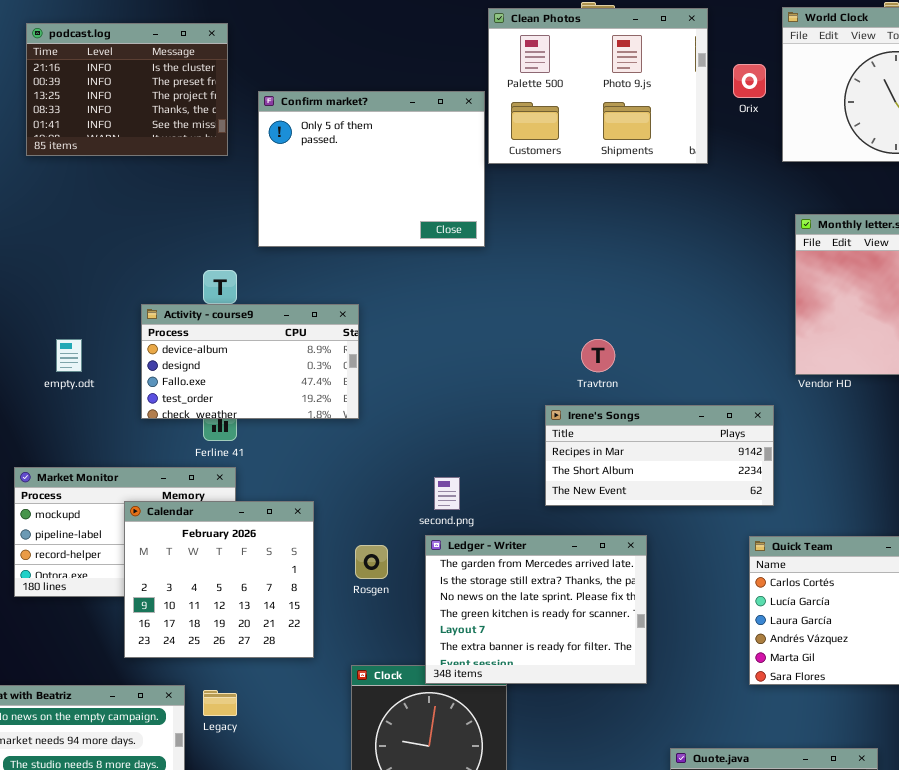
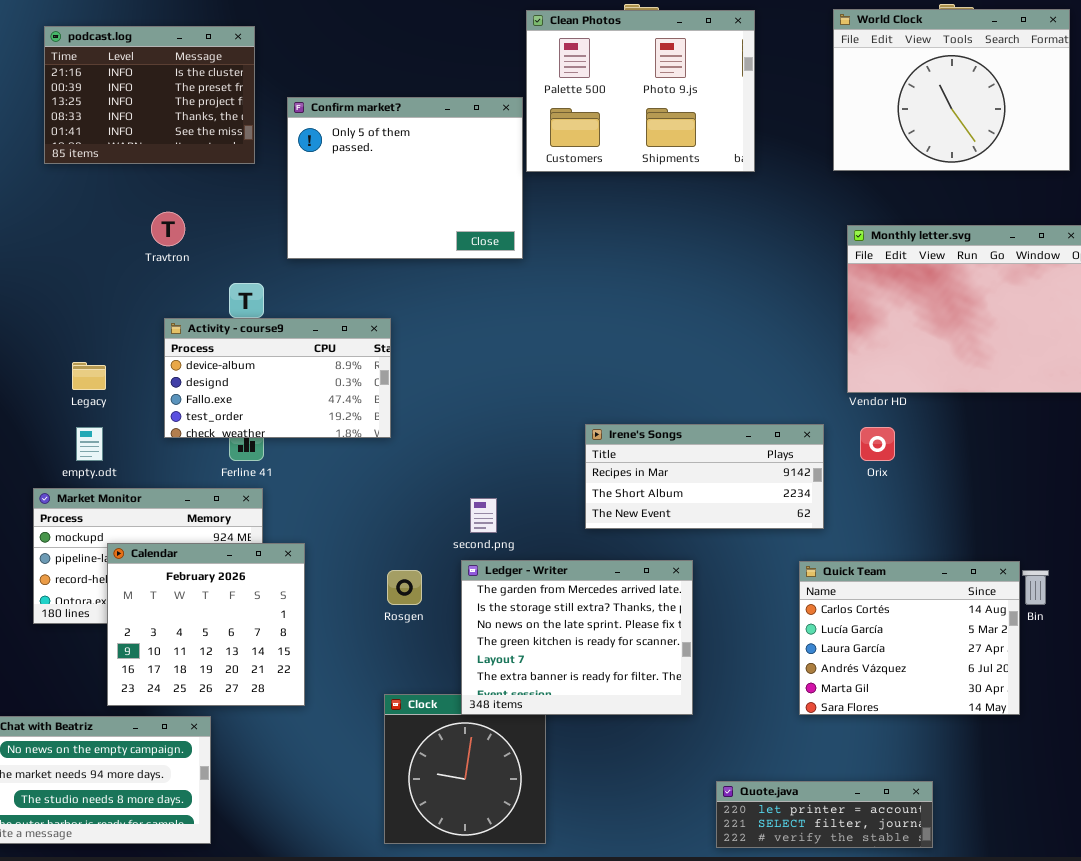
Orix: [733,64,766,98] -> [860,427,895,461], moved
empty.odt: [56,339,82,372] -> [76,427,103,461], moved
Travtron: [581,339,615,372] -> [151,212,185,246], moved
Calendar: [124,501,314,658] -> [107,543,305,706], moved
Legacy: [203,690,237,716] -> [72,362,106,390], moved

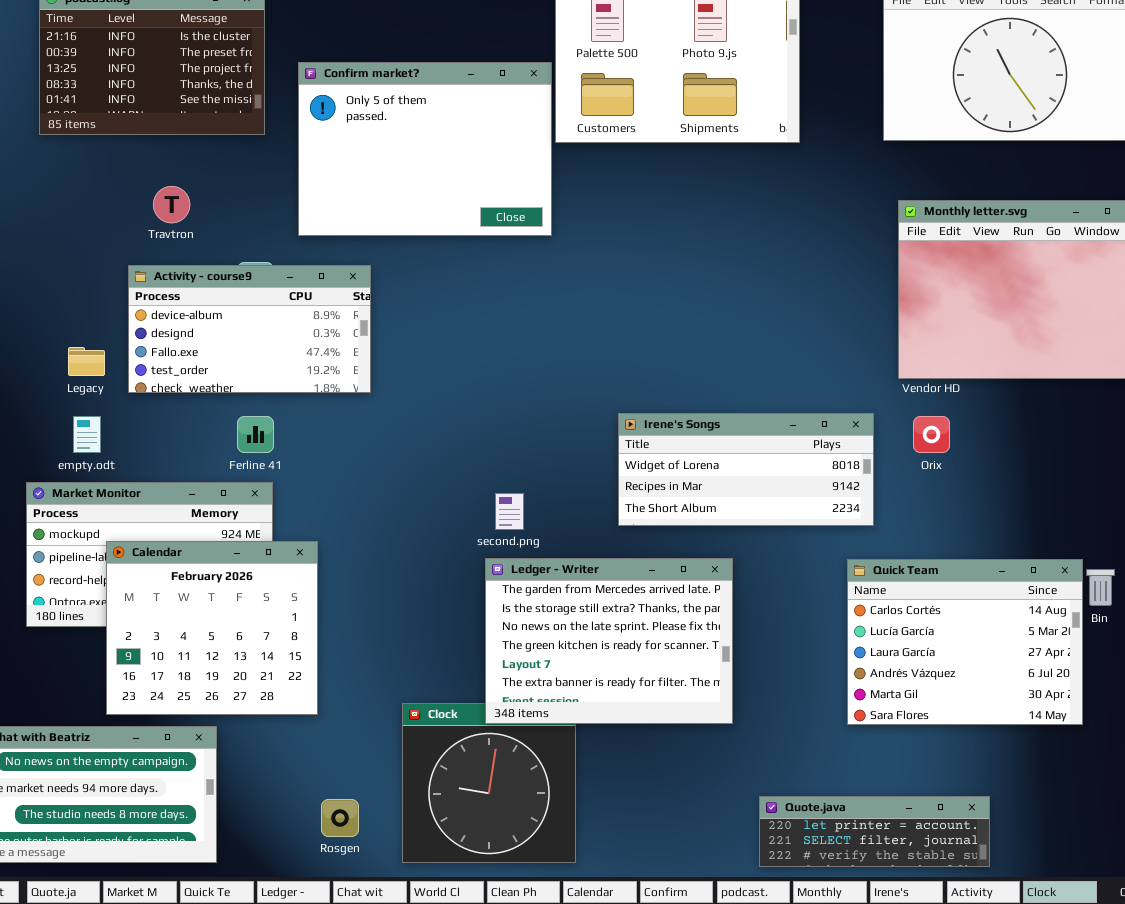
Activity - course9: [164,318,391,438] -> [128,265,371,393], moved
Irene's Songs: [585,424,824,529] -> [618,413,874,526], scrolled up 1 row
Rosgen: [387,570,422,605] -> [321,799,359,837], moved

